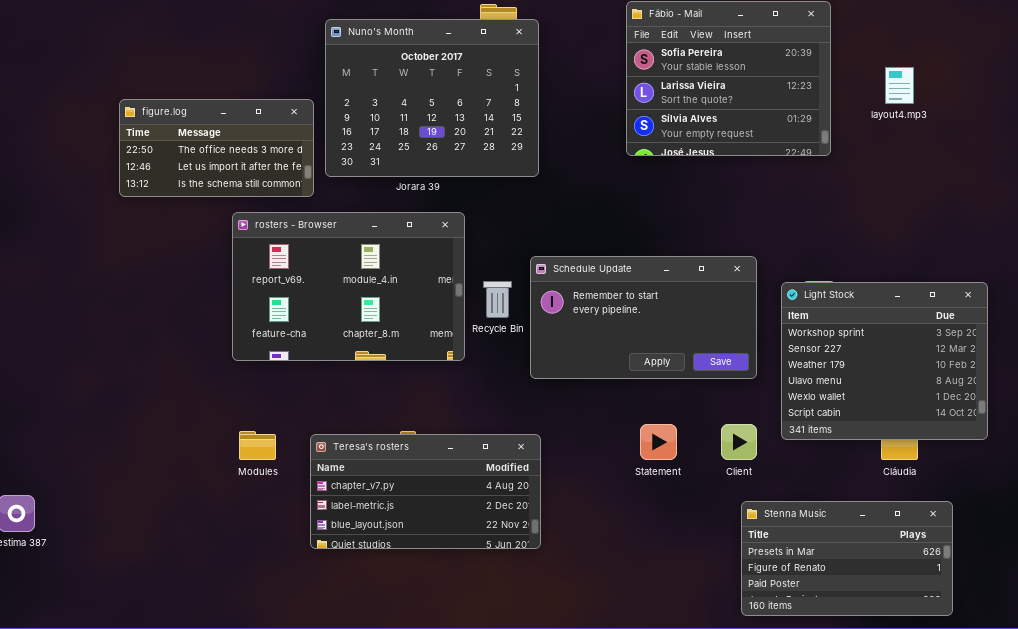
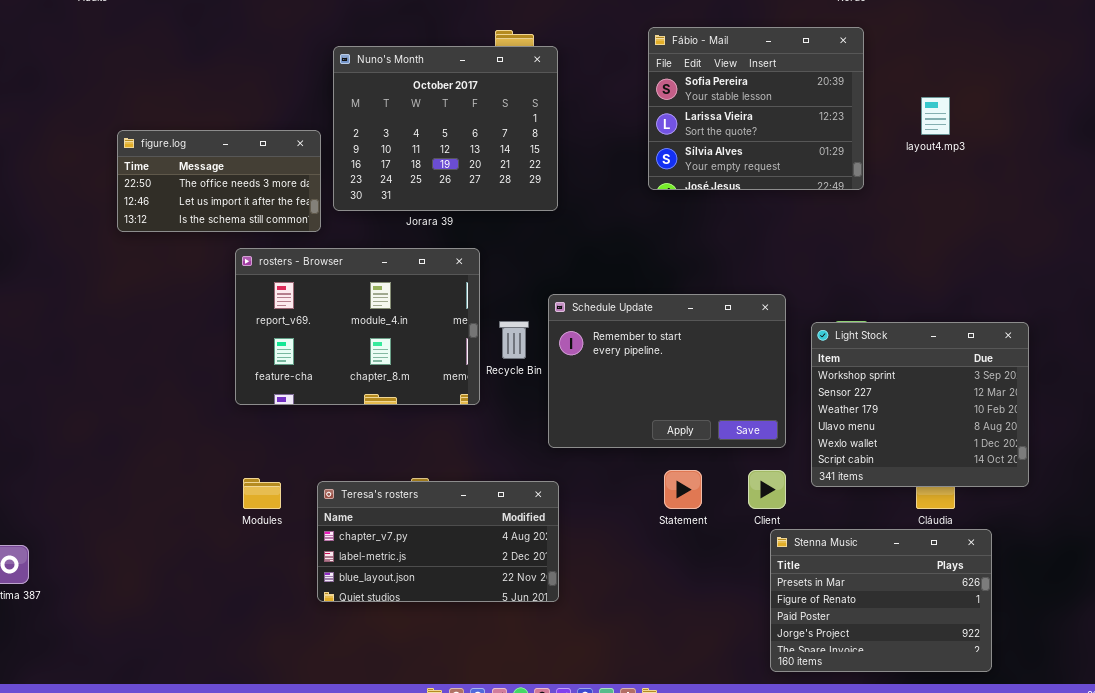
Schedule Update: [530,256,757,379] -> [548,294,786,448], resized
Stenna Music: [741,501,953,616] -> [770,529,992,672], resized

